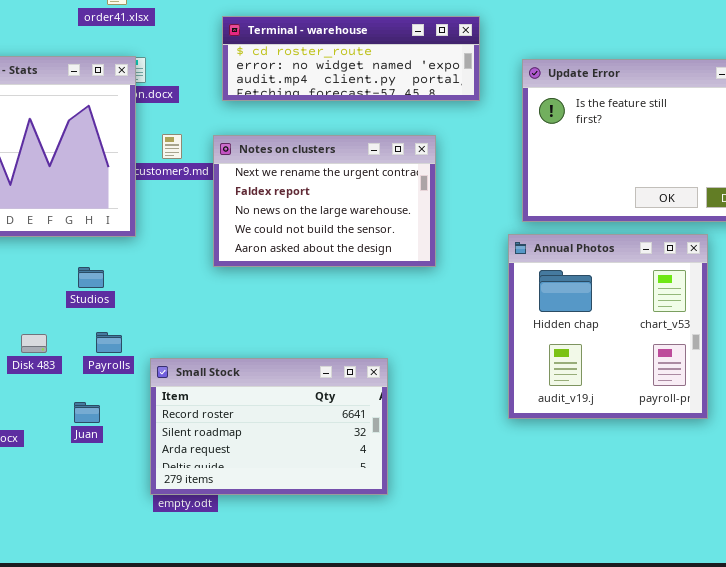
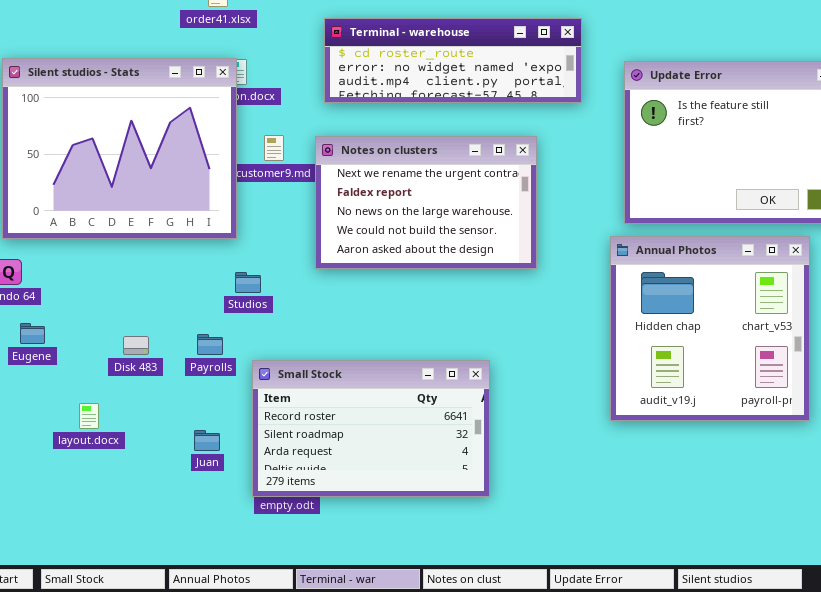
Studios: [78,267,104,288] -> [235,272,261,293], moved
Juan: [74,402,100,423] -> [194,430,220,451], moved

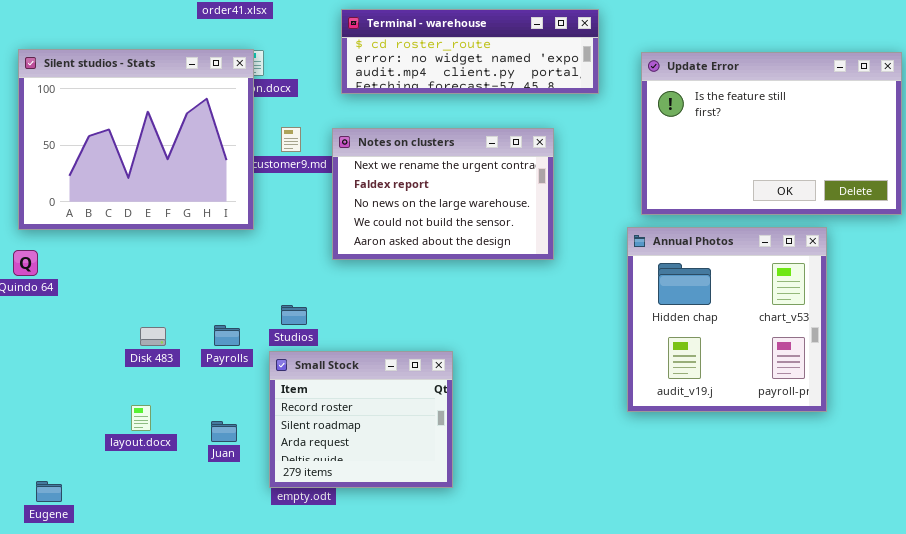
Studios: [235,272,261,293] -> [281,305,307,325], moved
Eugene: [20,323,45,344] -> [36,481,62,502], moved
Small Stock: [252,360,490,497] -> [269,351,453,488], resized
layout.docx: [79,403,99,429] -> [131,405,151,431], moved

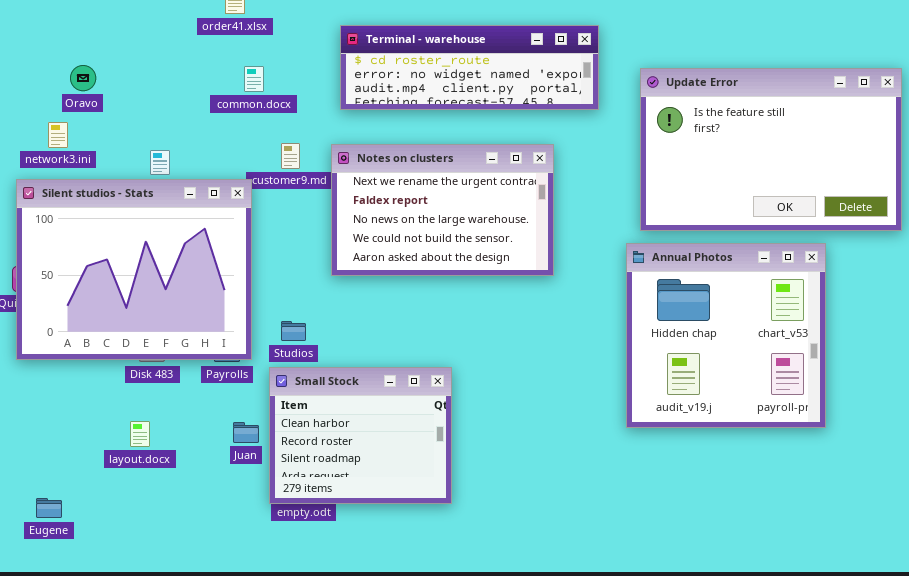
Silent studios - Stats: [18,49,254,230] -> [16,179,252,360], moved
Small Stock: [269,351,453,488] -> [269,367,452,504], scrolled up 1 row
Juan: [211,421,237,442] -> [233,422,259,443], moved

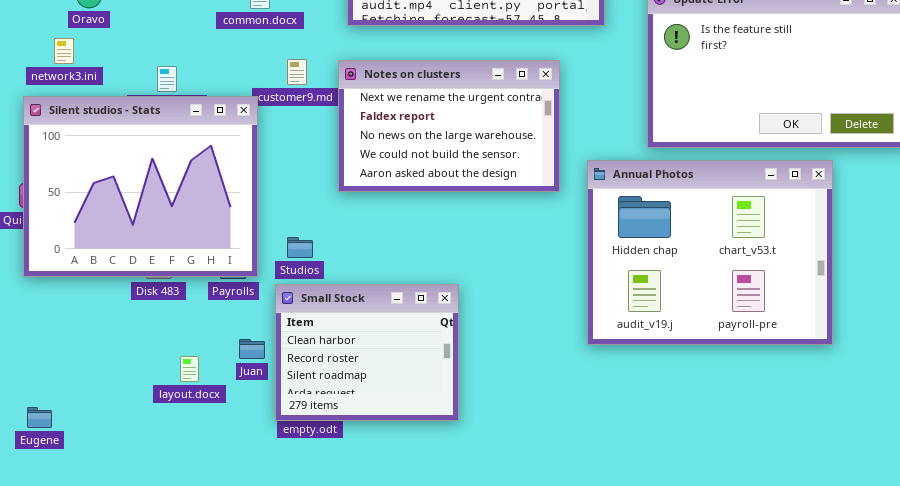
Annual Photos: [626,243,826,428] -> [587,160,833,345], resized
layout.docx: [130,421,150,447] -> [180,356,199,382], moved
Eugene: [36,498,62,518] -> [27,407,52,428], moved

